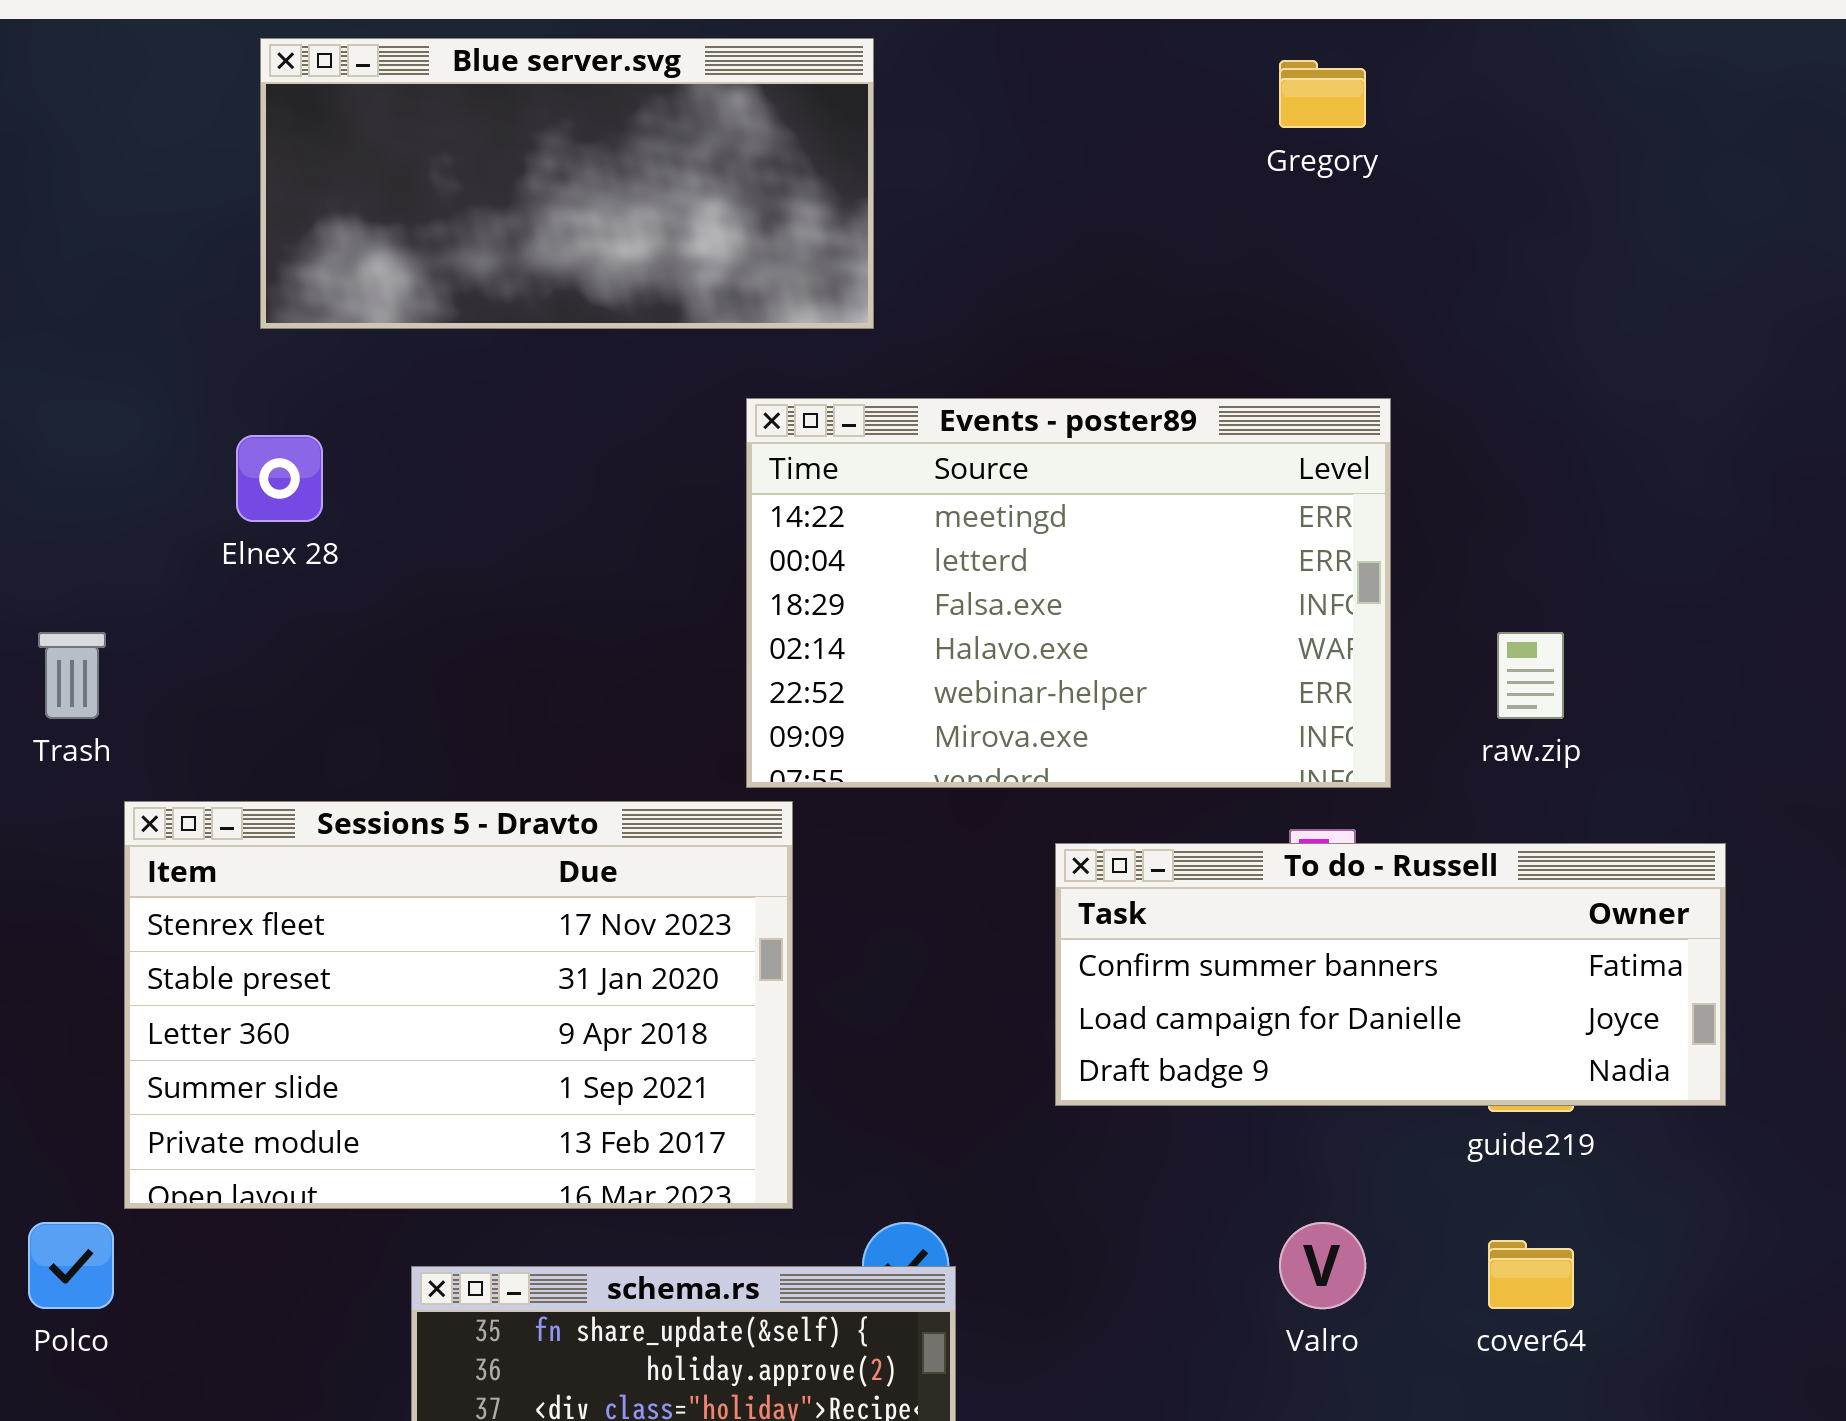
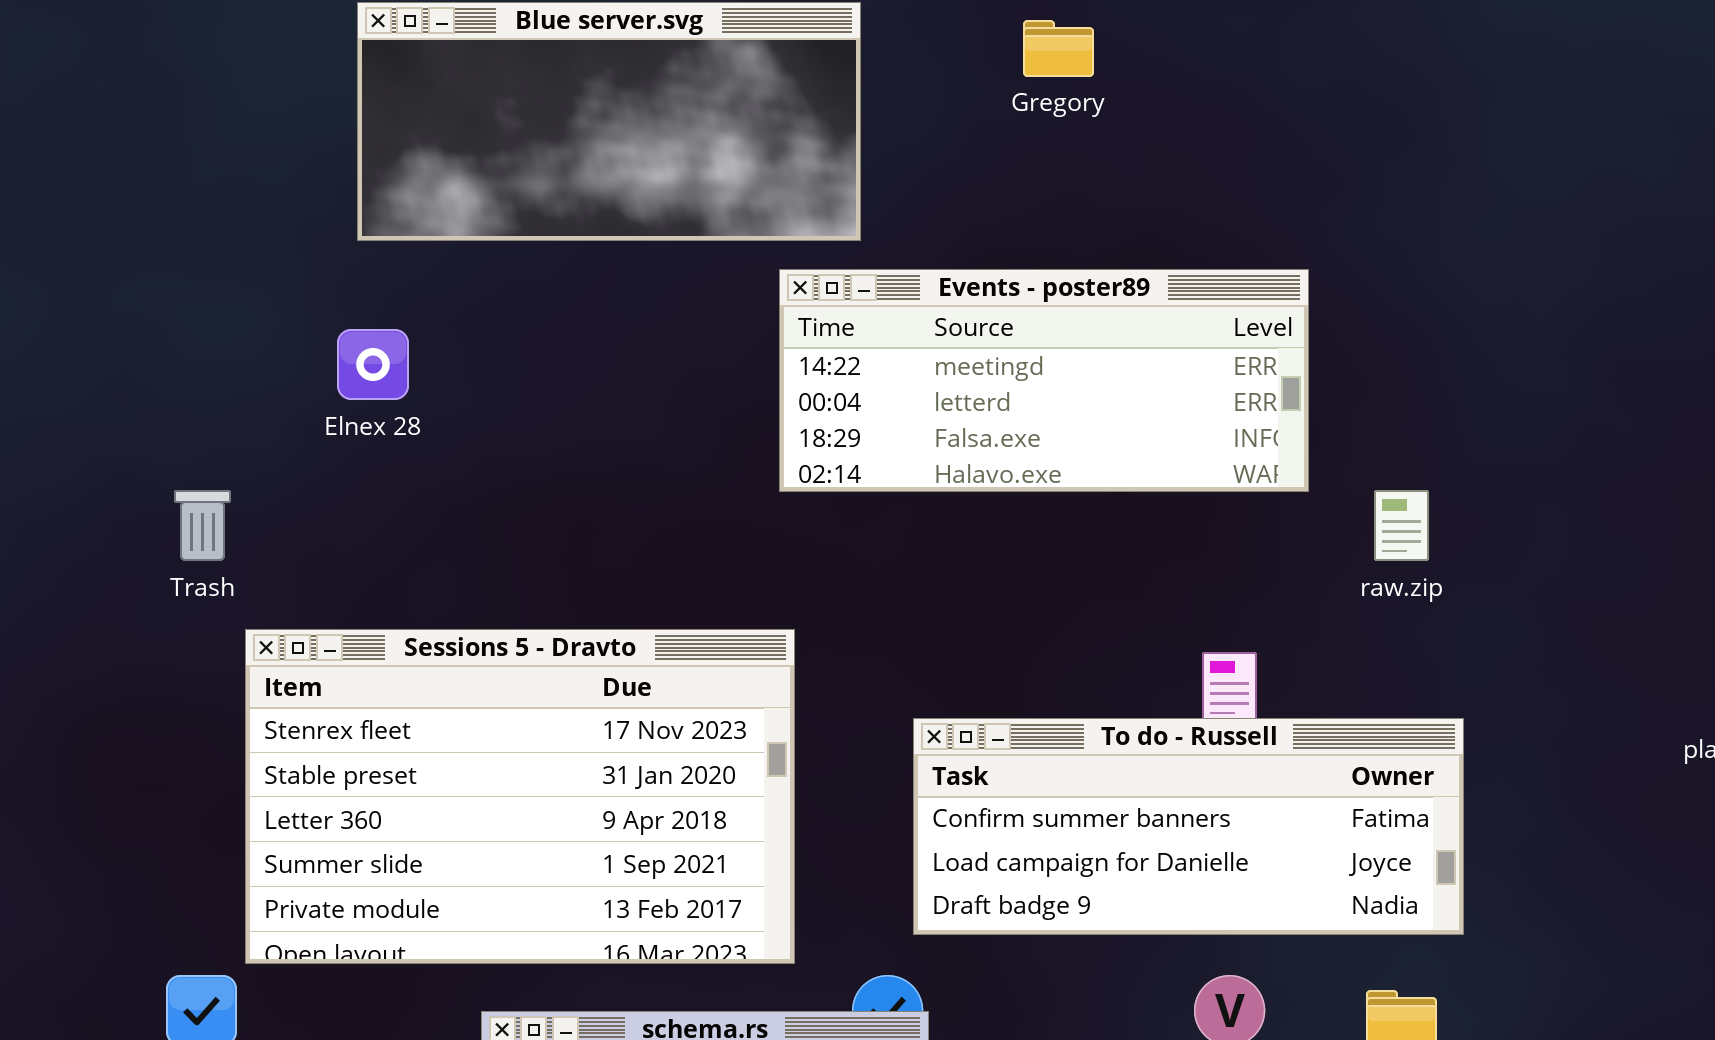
Gregory: [1279,60,1366,128] -> [1023,20,1094,77], moved
Events - poster89: [746,398,1391,788] -> [779,269,1309,492], moved, resized
To do - Russell: [1055,843,1726,1106] -> [913,718,1464,935], moved

